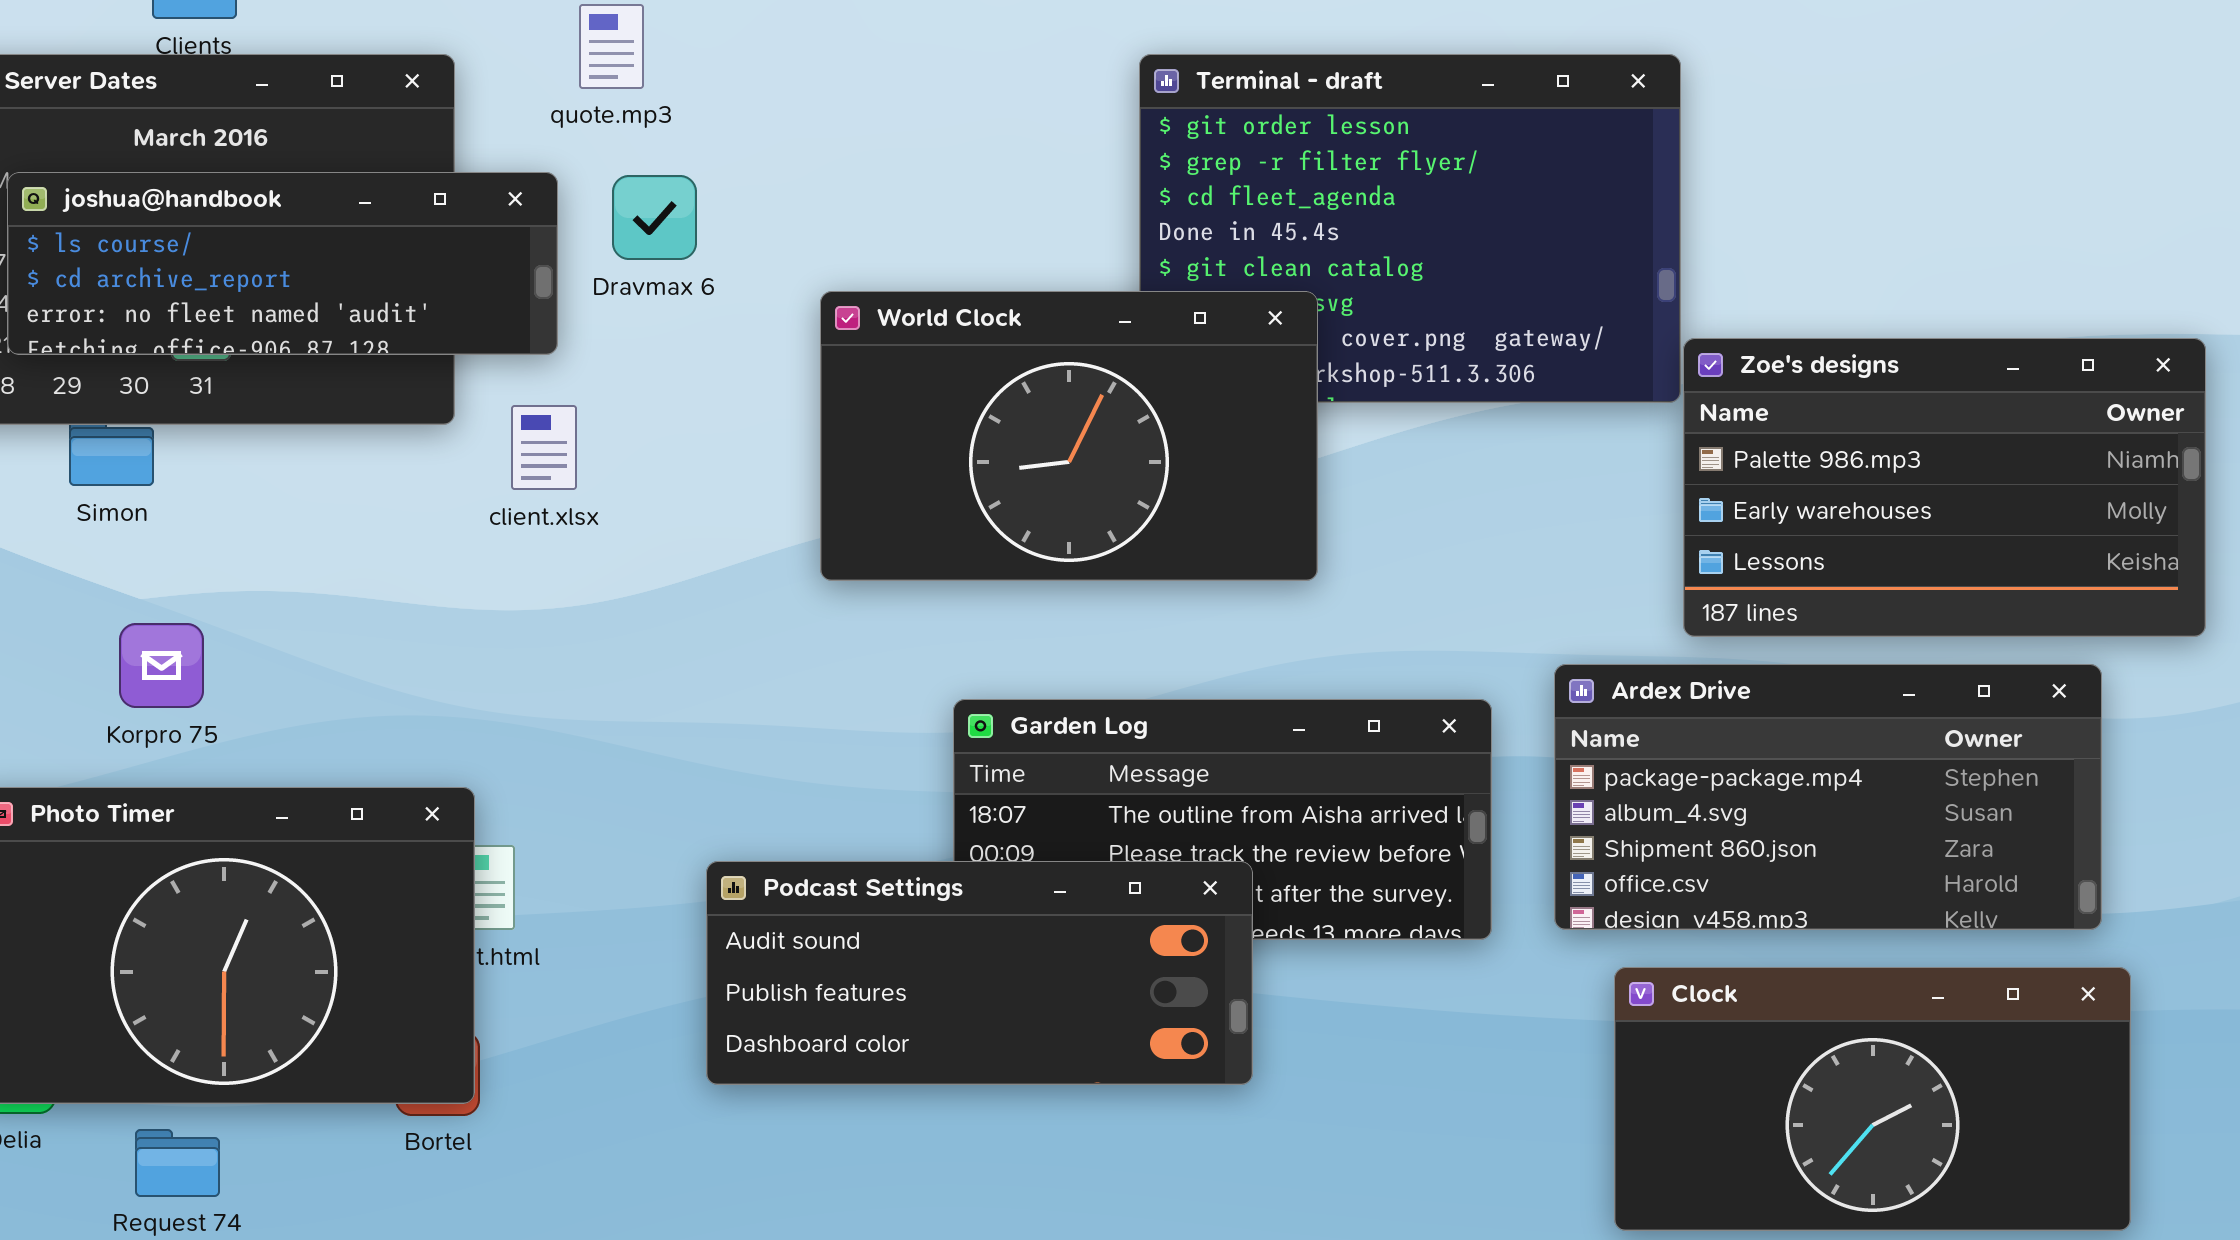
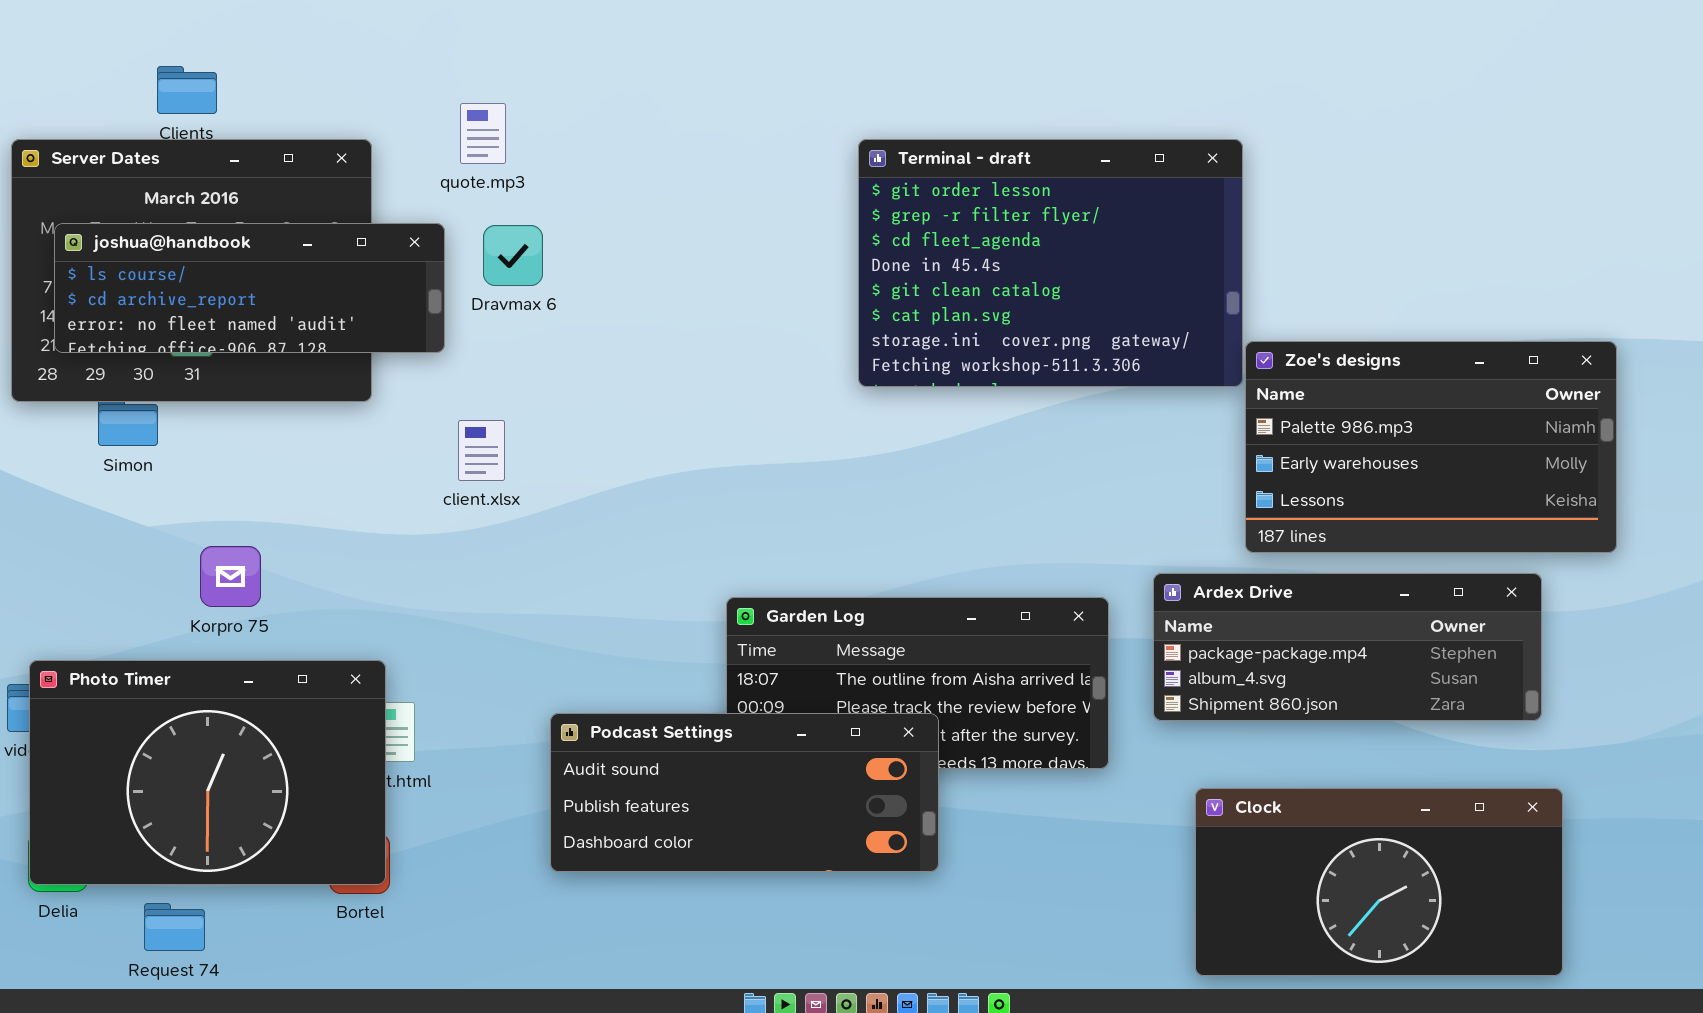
World Clock: [820,291,1318,581] -> none, closed
client.xlsx: [511,405,577,490] -> [458,420,505,481], moved
Korpro 75: [119,623,204,708] -> [200,546,261,607], moved
Ardex Drive: [1554,664,2102,930] -> [1153,573,1542,721], resized

